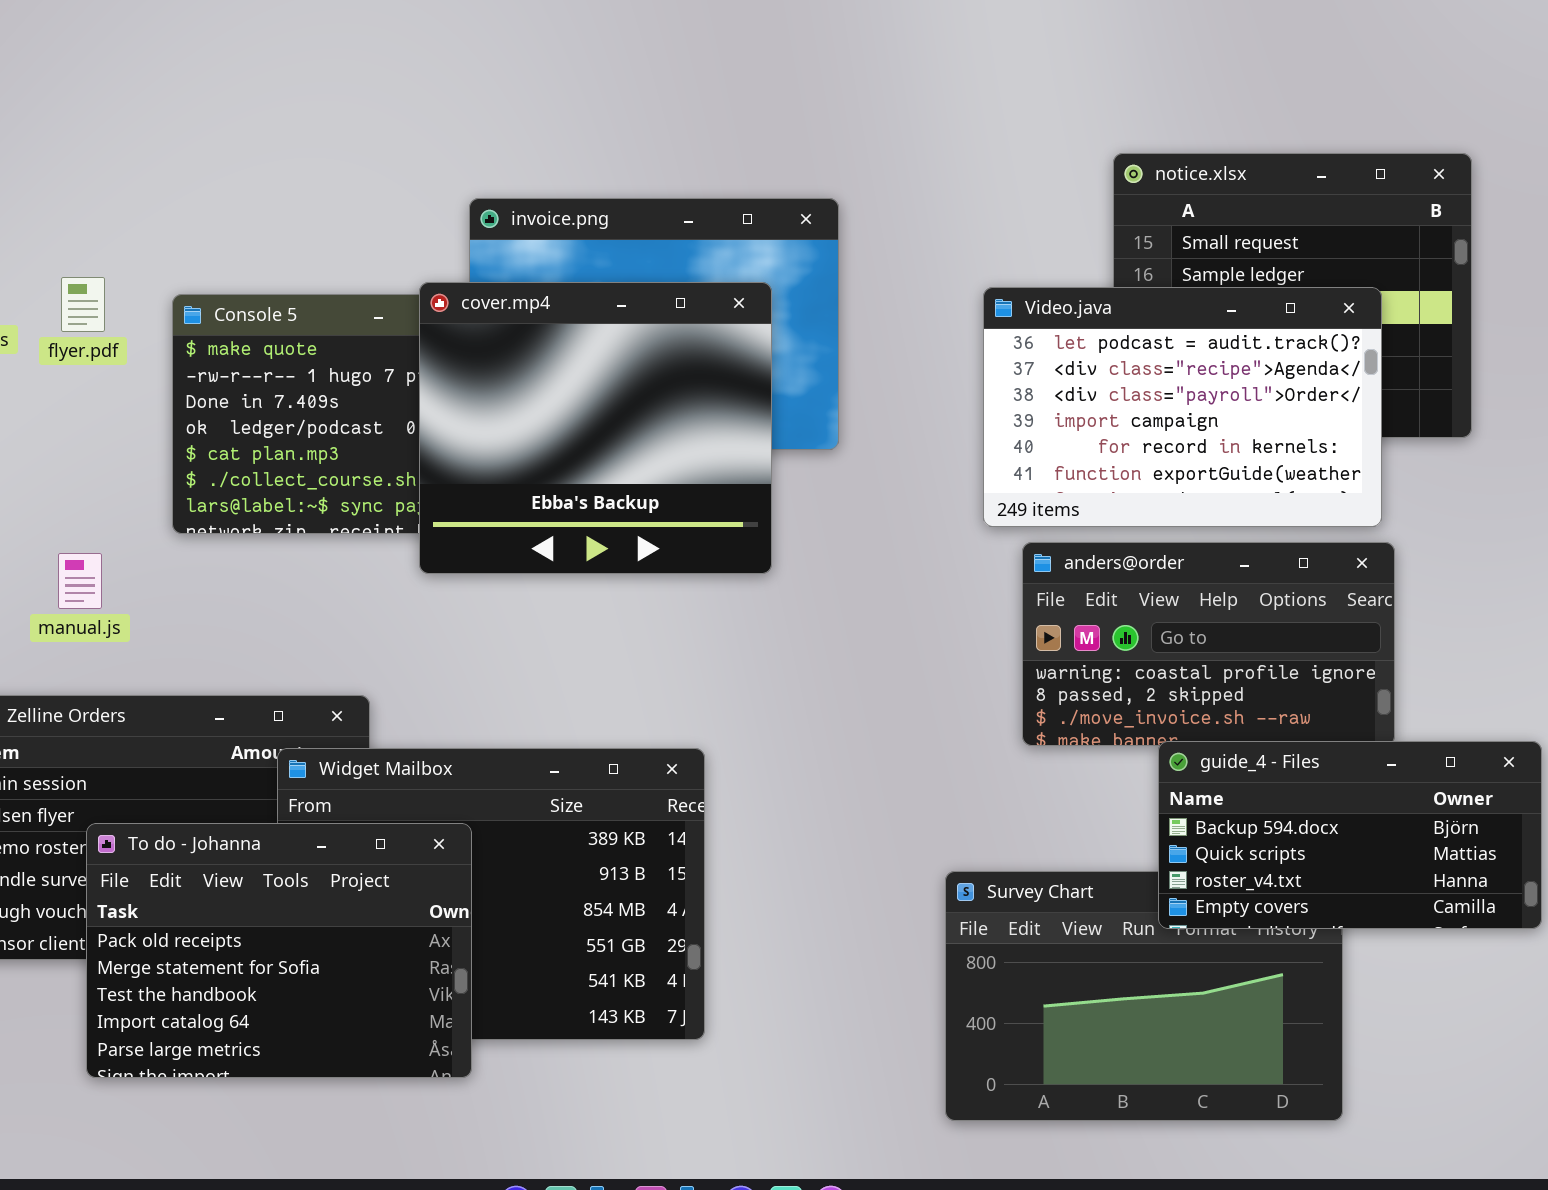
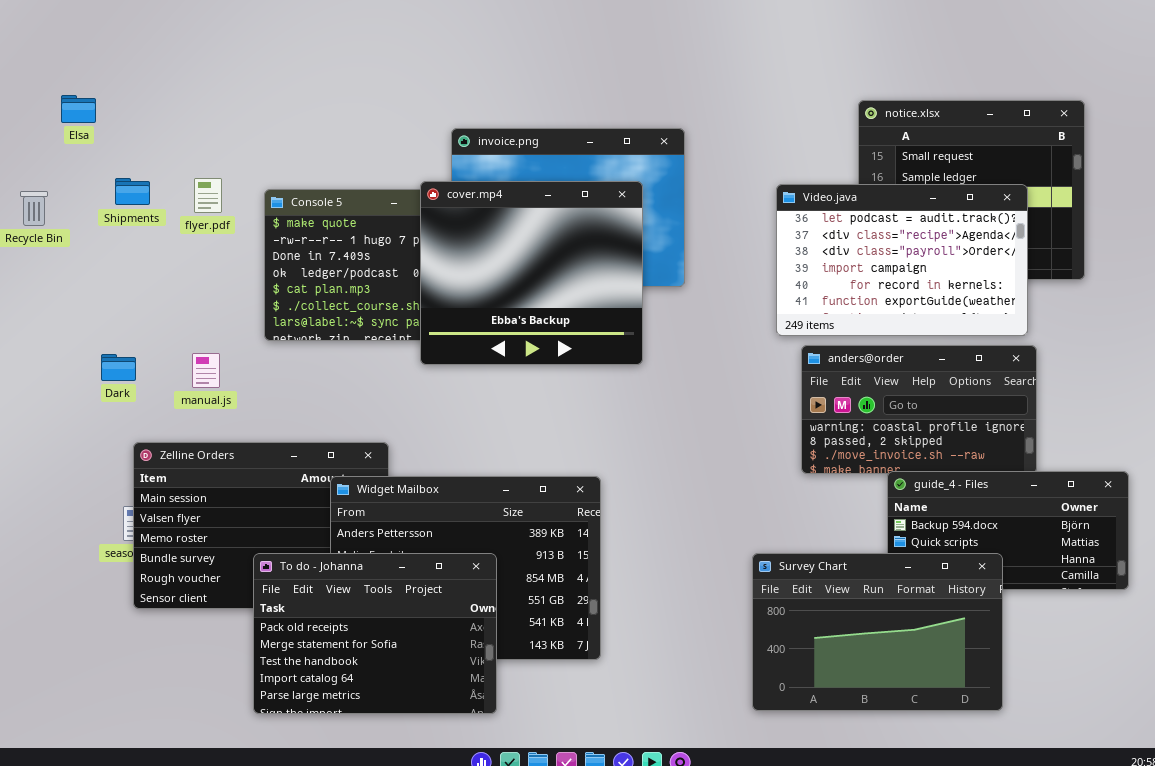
To do - Johanna: [86,823,472,1078] -> [253,553,497,714], moved
Survey Chart: [945,871,1343,1121] -> [752,553,1003,711], raised

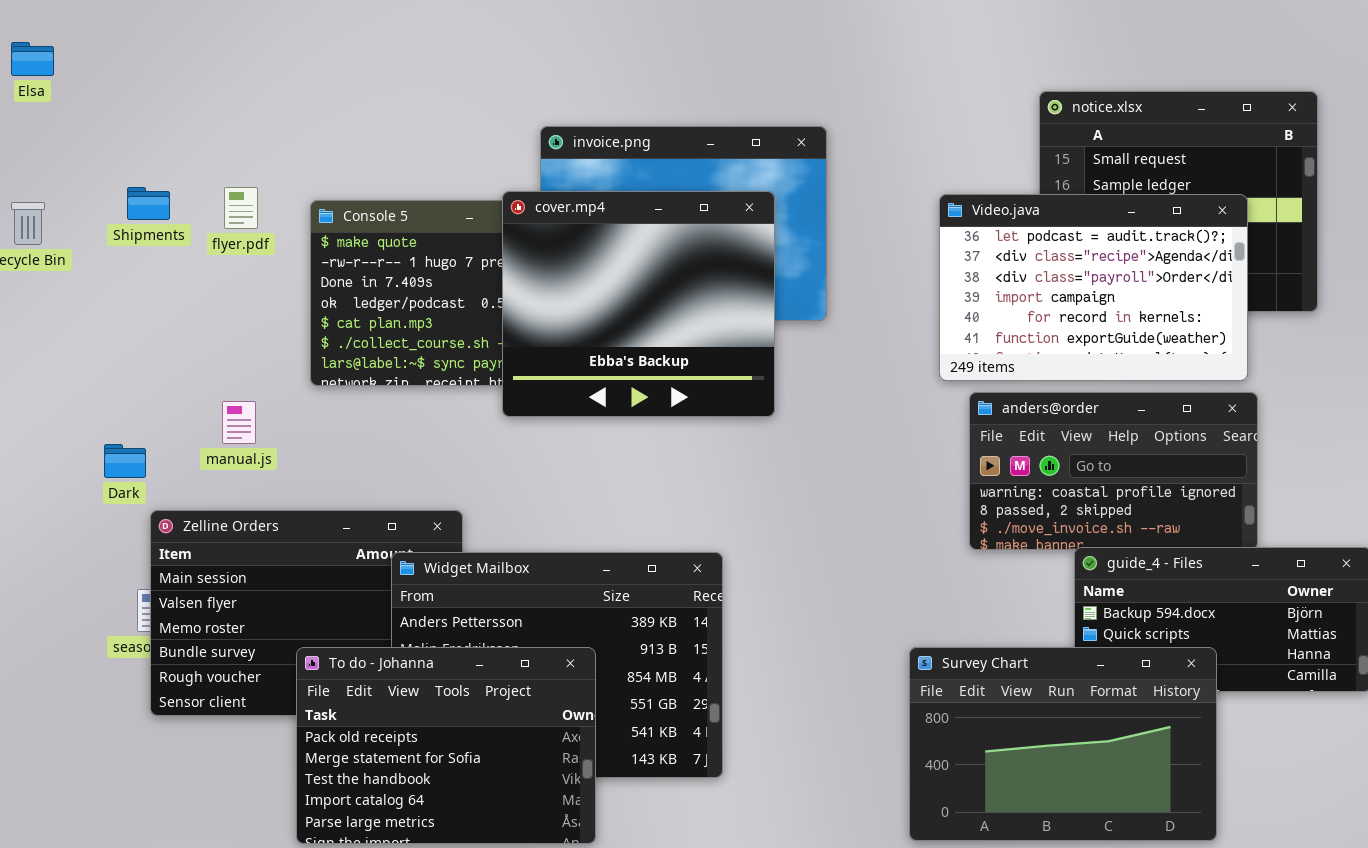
Elsa: [61,95,96,123] -> [11,42,54,76], moved
Dark: [101,354,136,381] -> [104,444,146,478], moved

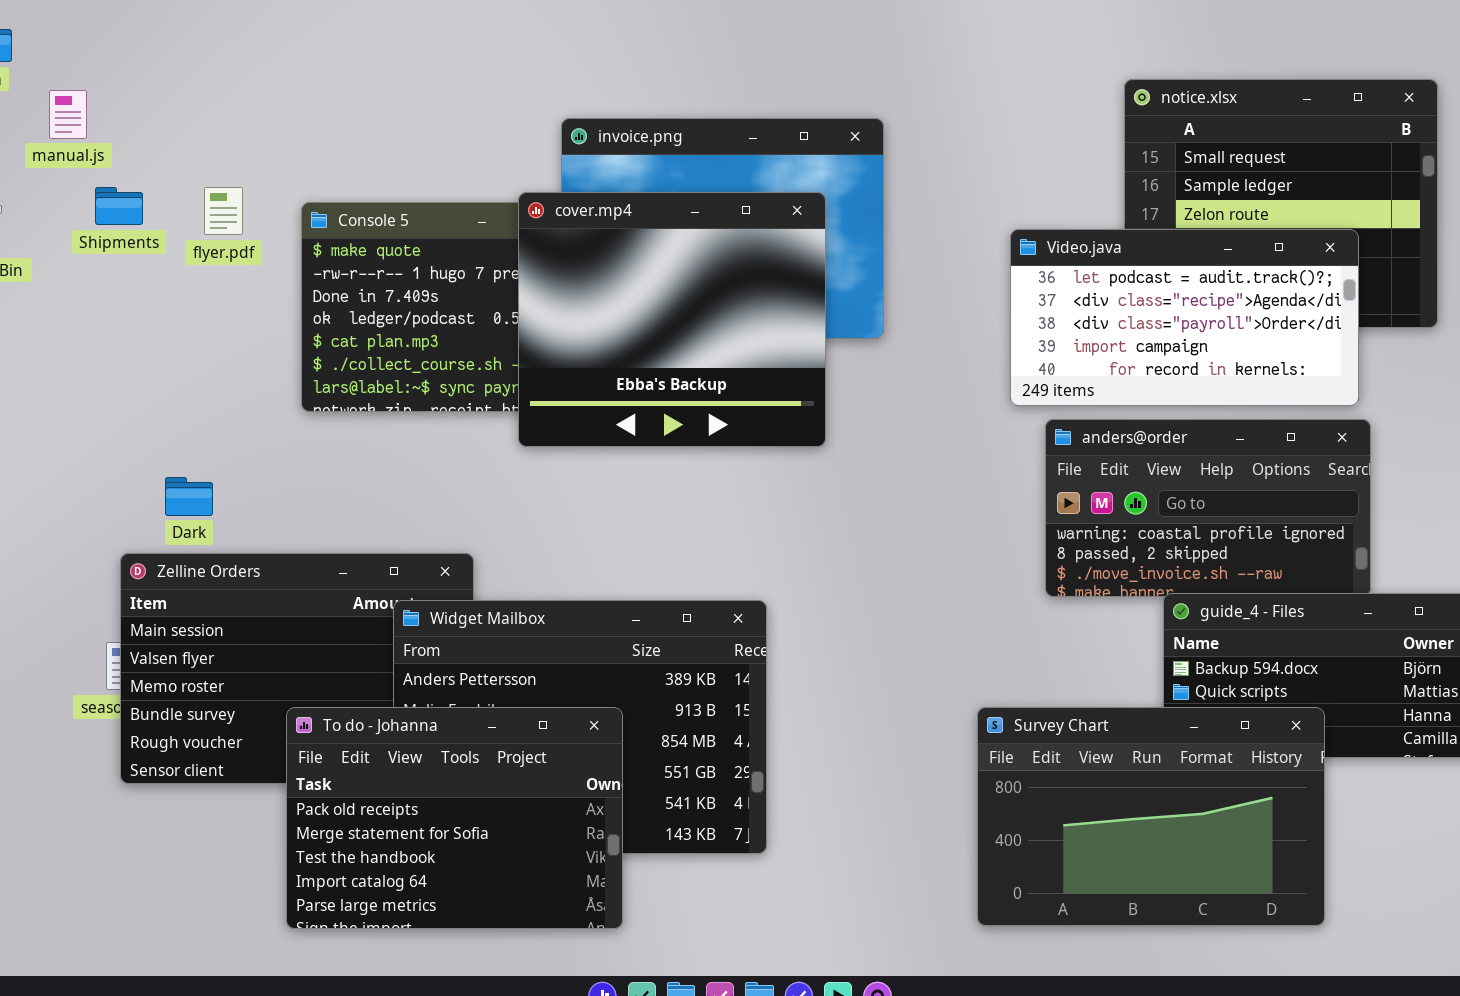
Video.java: [939,194,1248,381] -> [1010,229,1359,406], resized
manual.js: [222,401,256,444] -> [49,90,87,139], moved
Dark: [104,444,146,478] -> [165,477,213,516], moved

